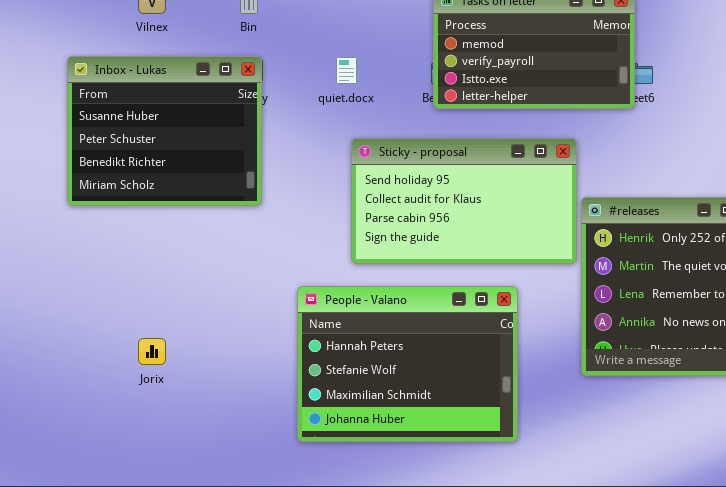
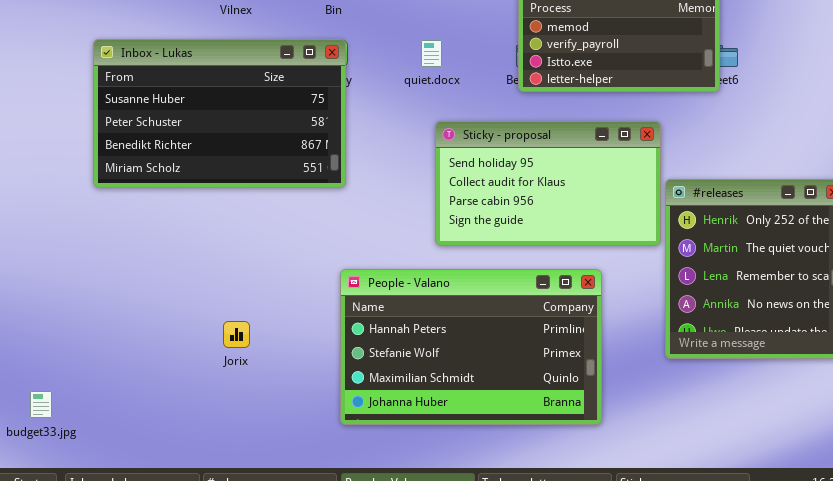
Inbox - Lukas: [67,56,262,206] -> [93,39,346,188], resized
People - Valano: [297,286,518,442] -> [340,269,602,425], resized

